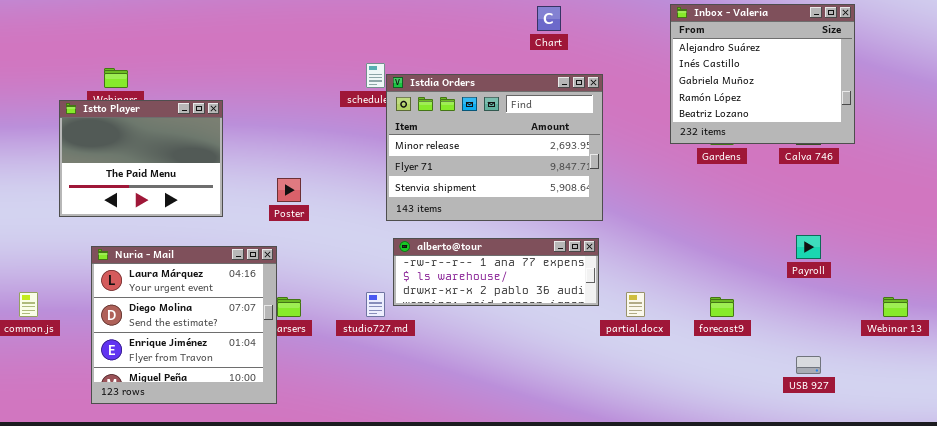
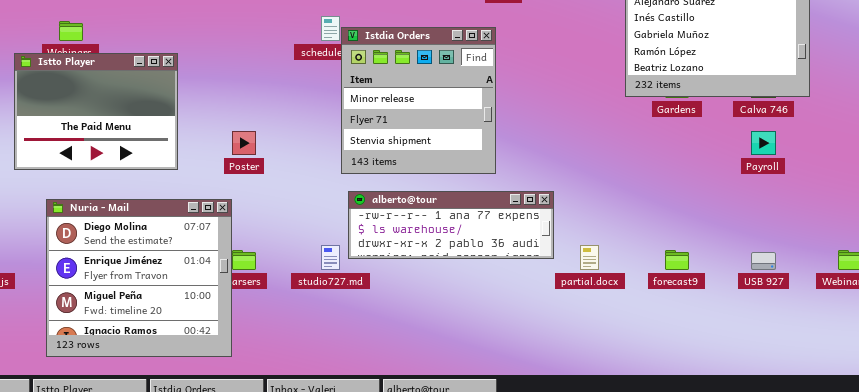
Istdia Orders: [386,74,603,221] -> [341,27,496,174], resized
Payroll: [796,235,821,259] -> [751,131,776,155], moved
Nuria - Mail: [91,246,277,404] -> [46,199,232,357], scrolled down 1 row
USB 927: [796,356,821,374] -> [751,252,776,270], moved

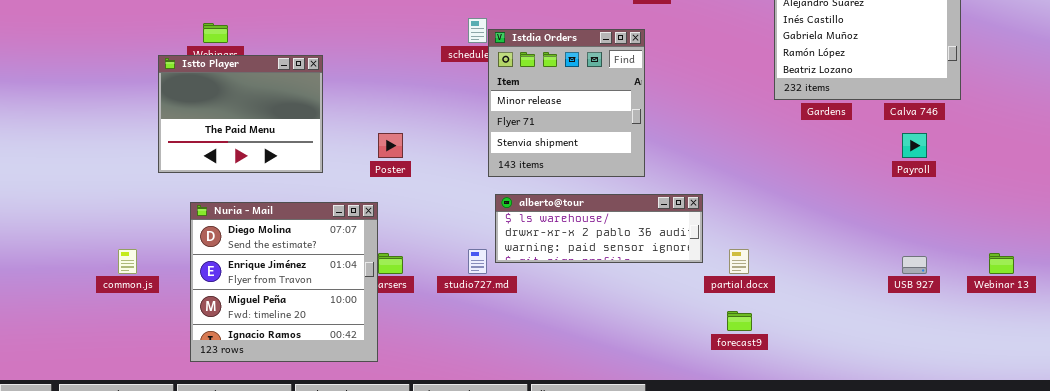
alberto@tour: [348,191,554,259] -> [495,194,703,263], scrolled down 1 row
forecast9: [665,250,689,270] -> [727,311,752,331], moved

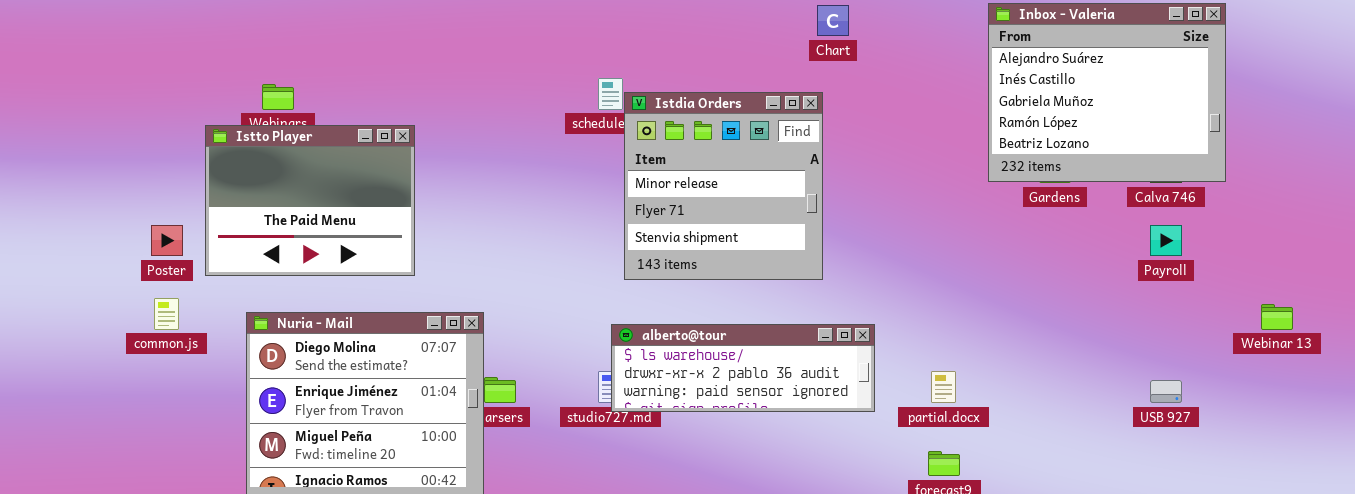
Poster: [378,133,403,158] -> [151,225,183,256], moved
alberto@tour: [495,194,703,263] -> [611,324,875,412], moved
common.js: [118,249,137,274] -> [154,298,179,330], moved
Webinar 13: [989,253,1014,274] -> [1261,304,1293,330], moved

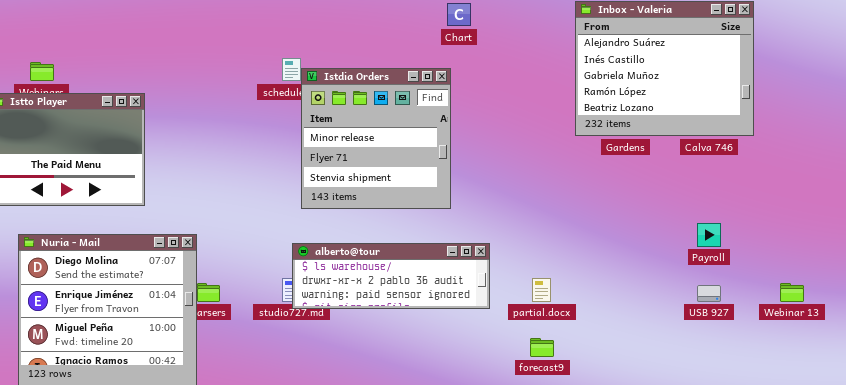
Payroll: [1150,225,1182,256] -> [697,223,721,247], moved
Webinar 13: [1261,304,1293,330] -> [780,283,804,302], moved

